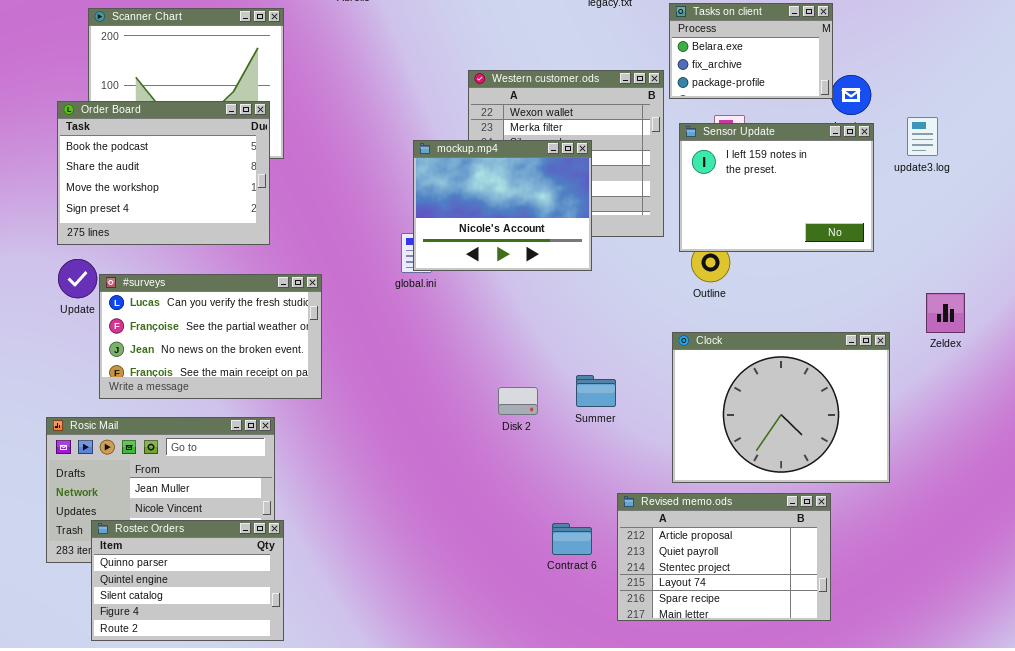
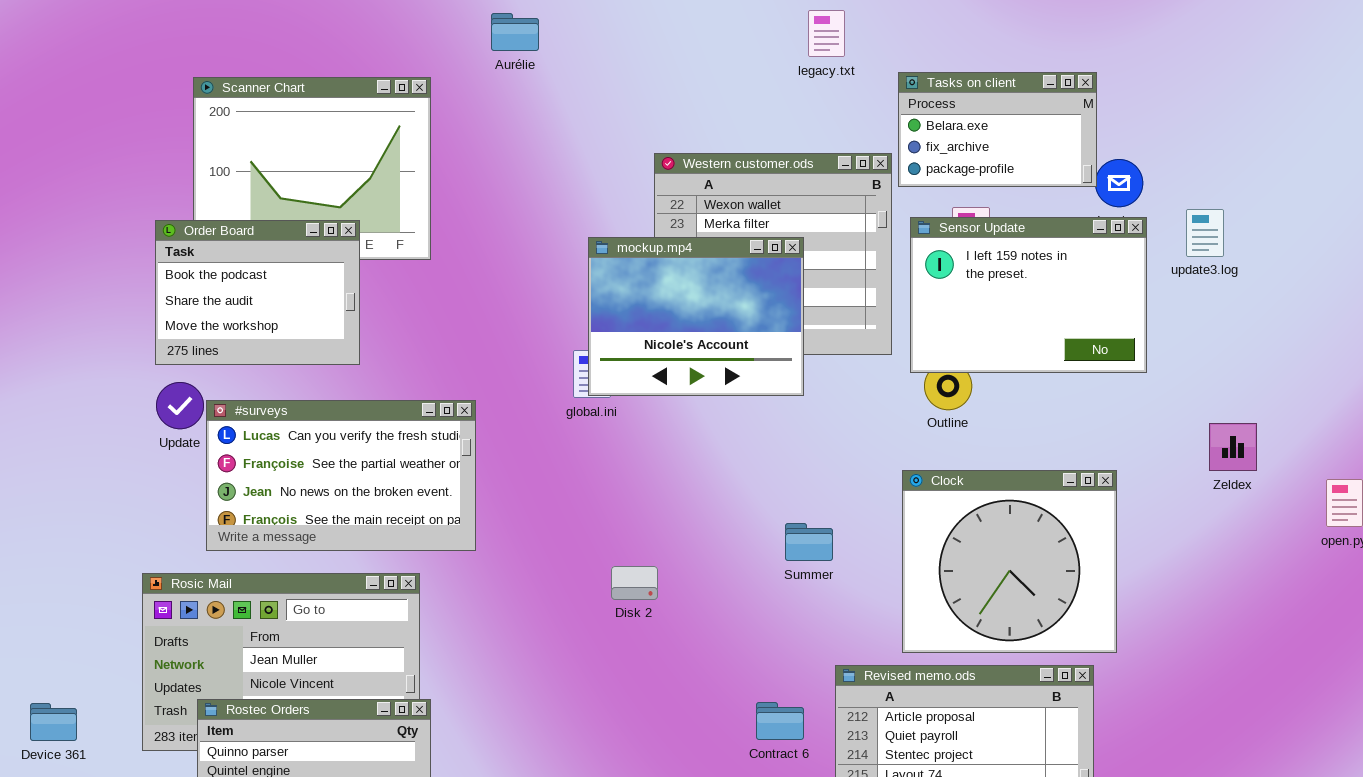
Order Board: [57,101,270,245] -> [155,220,360,365], resized
Clock: [672,332,890,483] -> [902,470,1117,653], resized
Disk 2: [498,387,538,415] -> [611,566,658,600], moved

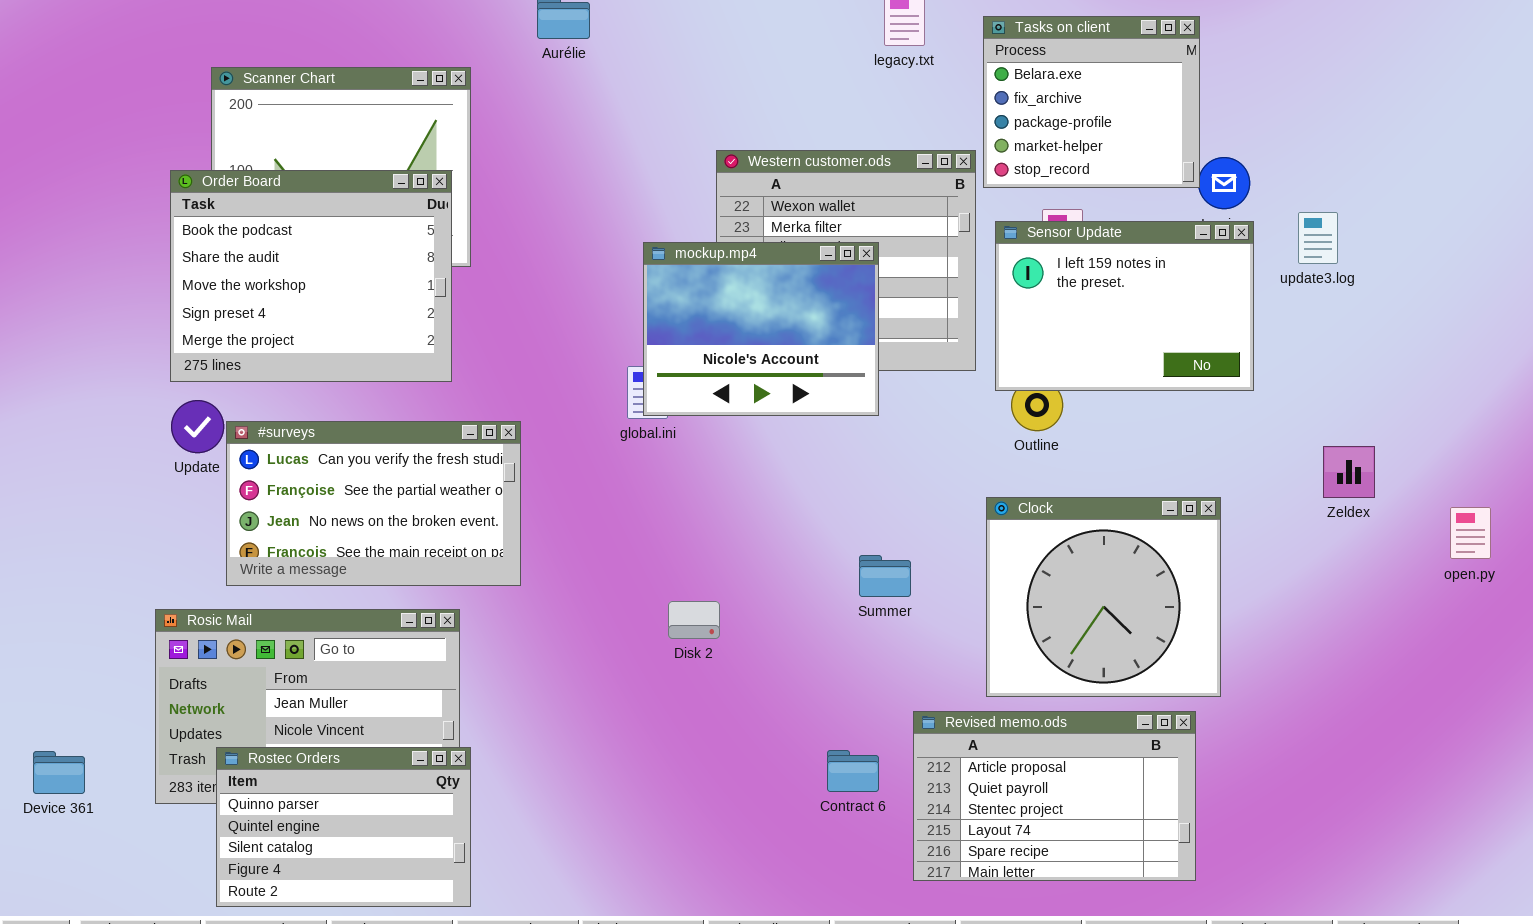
Tasks on client: [898,72,1097,187] -> [983,16,1200,188], resized
Order Board: [155,220,360,365] -> [170,170,452,382], resized

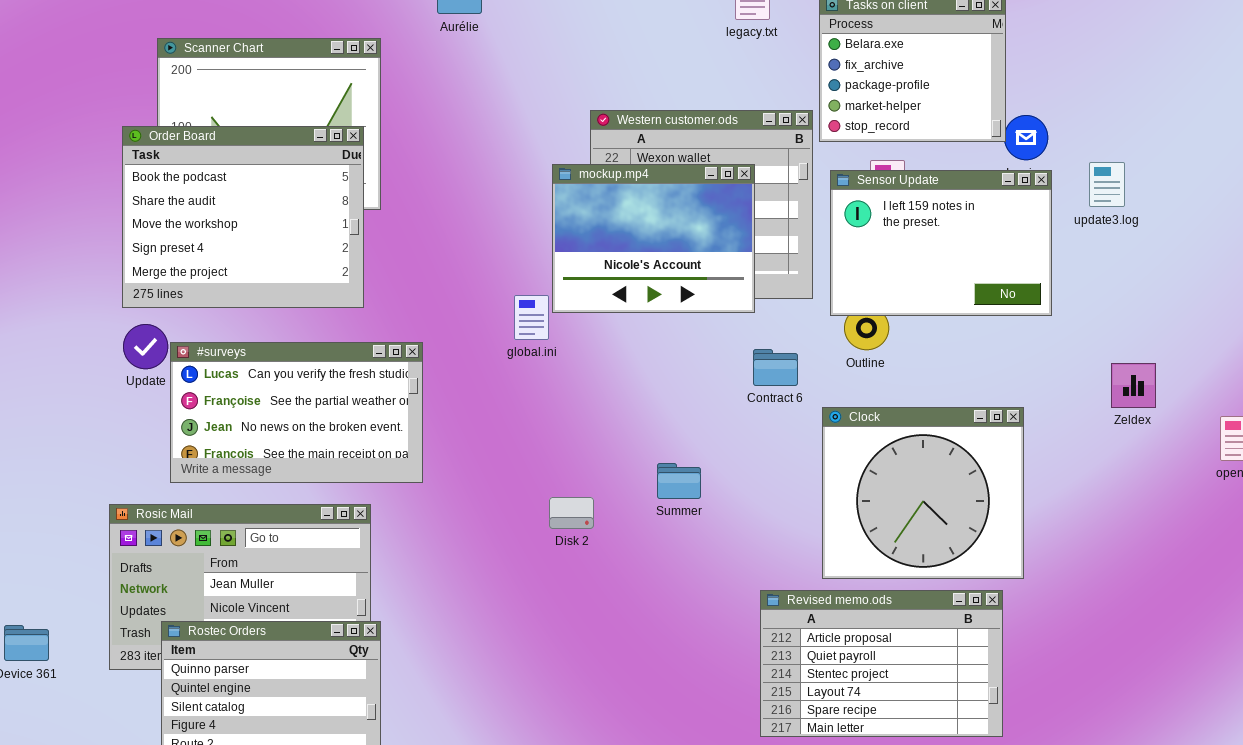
mockup.mp4: [643,242,879,416] -> [552,164,755,313], moved
Summer: [859,555,911,597] -> [657,463,701,499], moved
Contract 6: [827,750,879,792] -> [753,349,798,386], moved

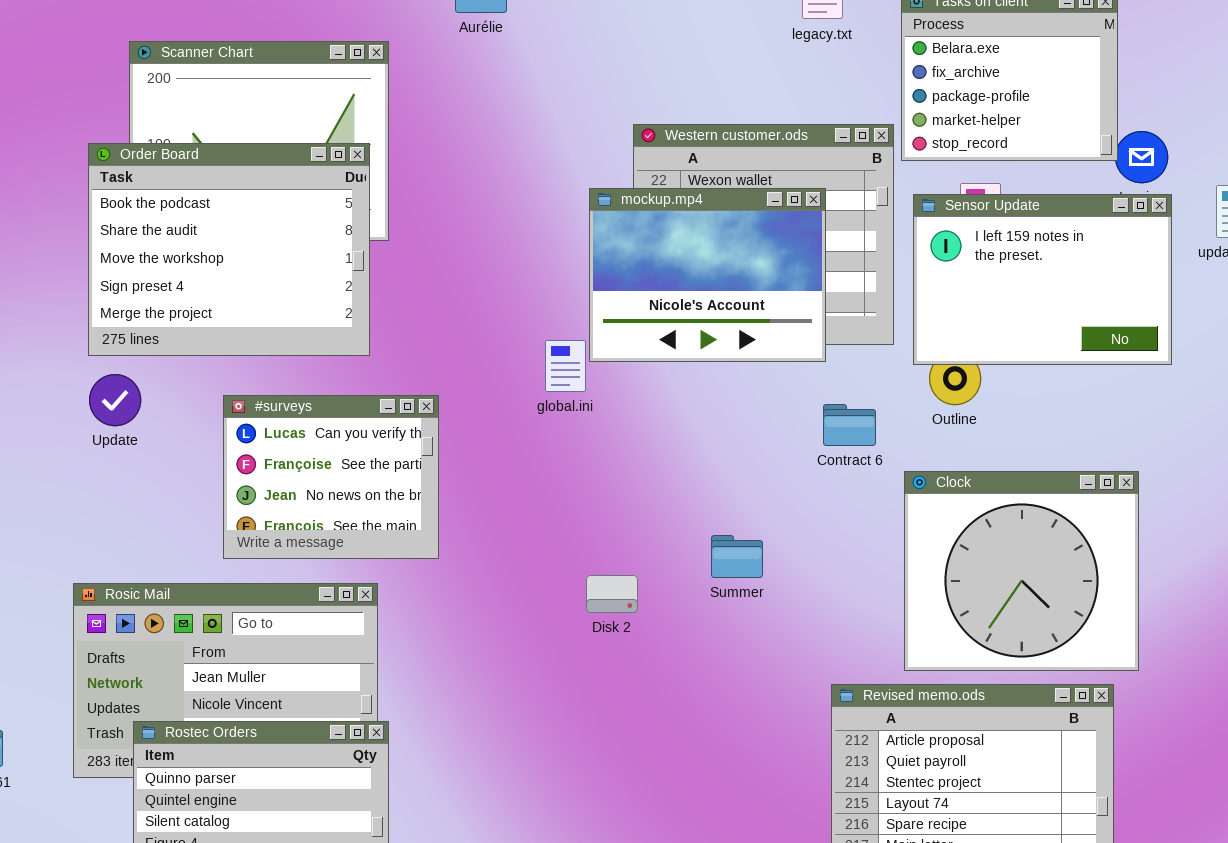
#surveys: [170,342,423,483] -> [223,395,439,559], resized

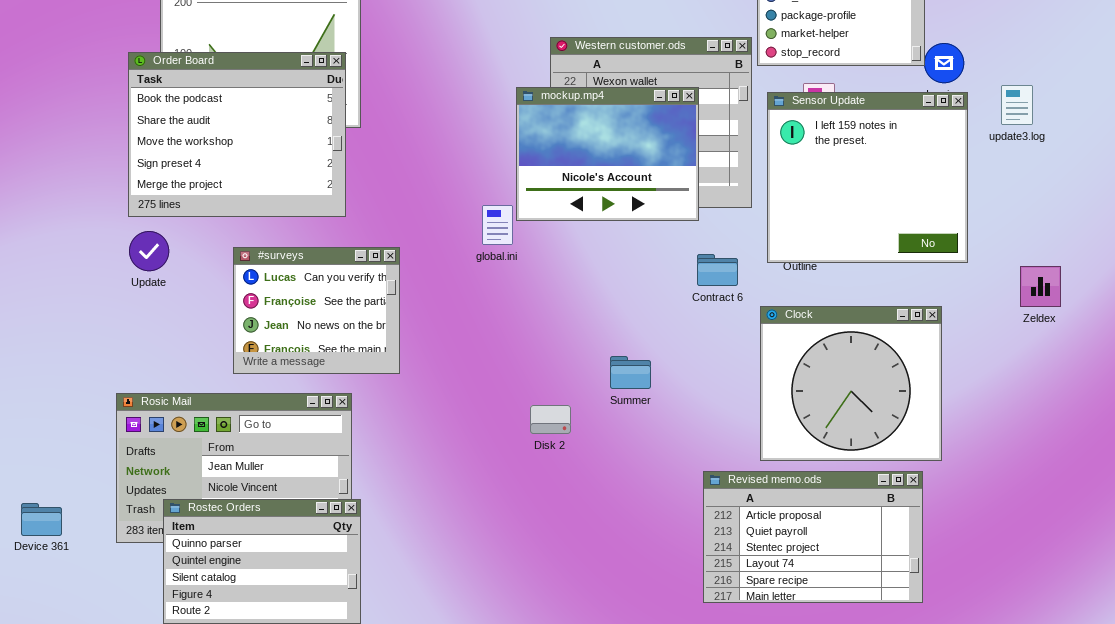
Sensor Update: [913,194,1172,365] -> [767,92,968,263], resized
Disk 2: [586,575,638,613] -> [530,405,571,434], moved

